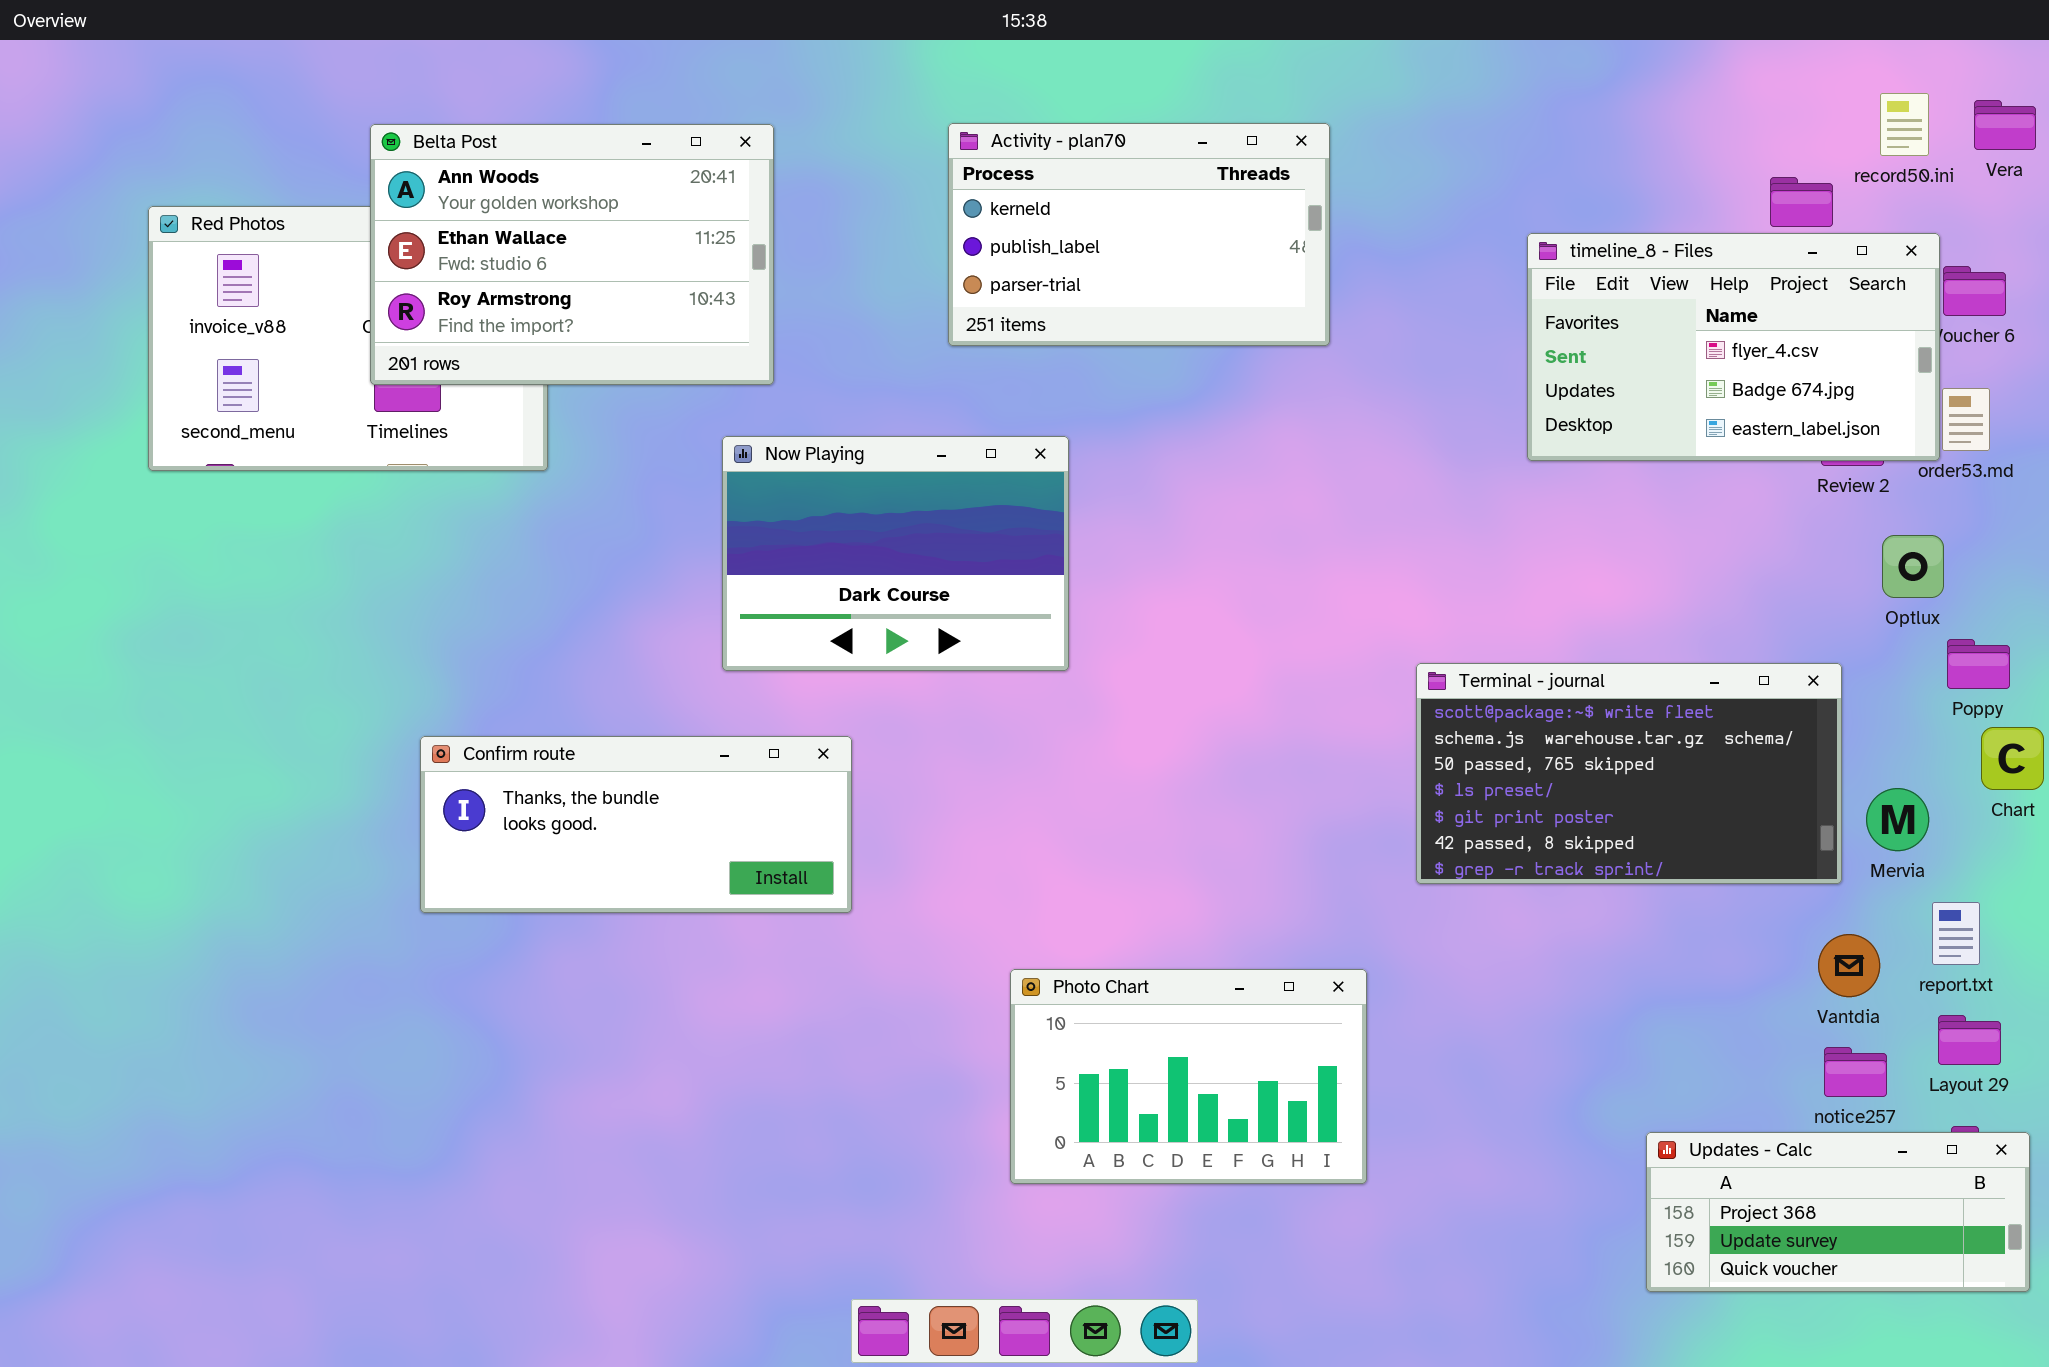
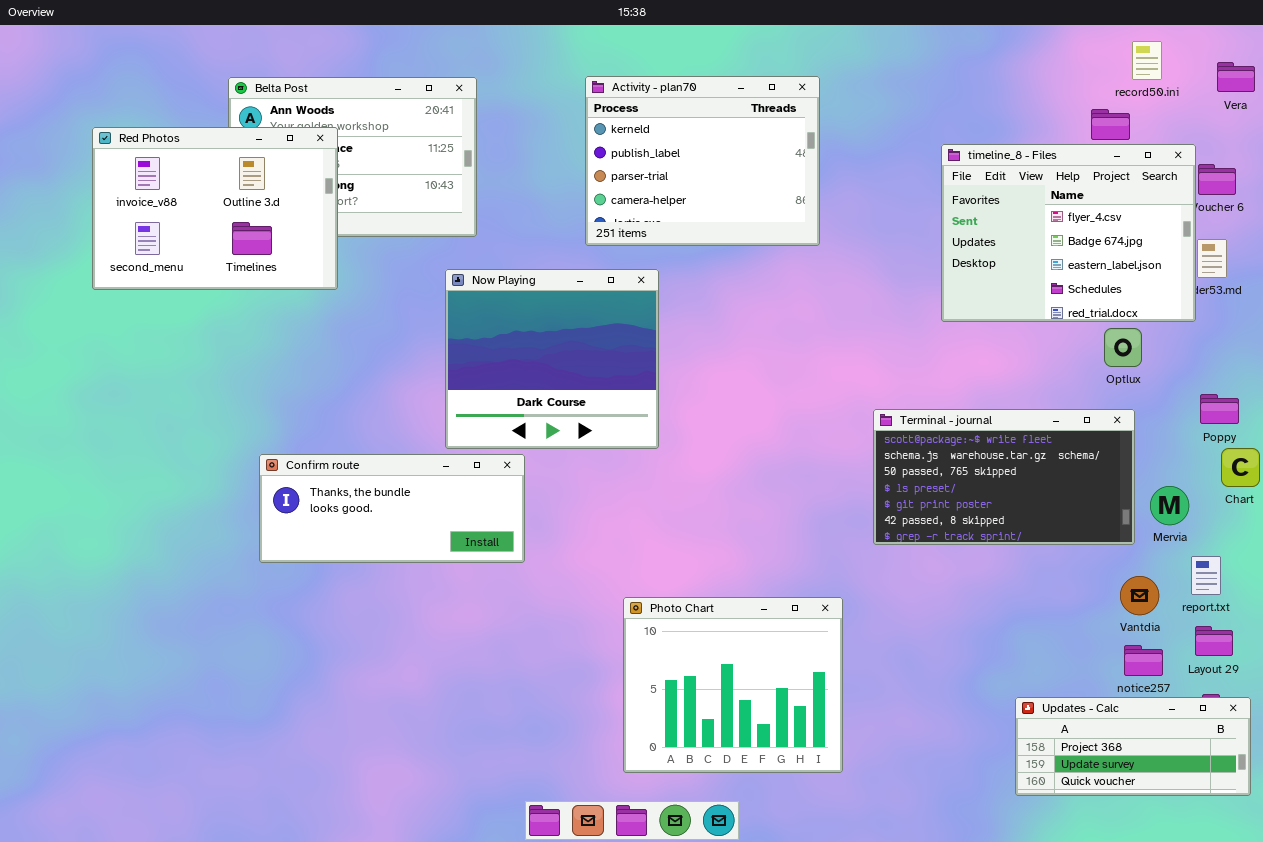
record50.ini: [1880,93,1929,156] -> [1132,41,1162,80], moved
Activity - plan70: [948,123,1330,346] -> [585,76,820,246], resized
Red Photos: [148,206,548,471] -> [92,127,338,290], raised
timeline_8 - Files: [1527,233,1940,461] -> [941,144,1196,322], resized
Now Playing: [722,436,1069,671] -> [445,269,659,449], resized
Optlux: [1882,535,1944,598] -> [1104,328,1142,367], moved
Photo Chart: [1010,969,1367,1184] -> [623,597,843,773], resized

